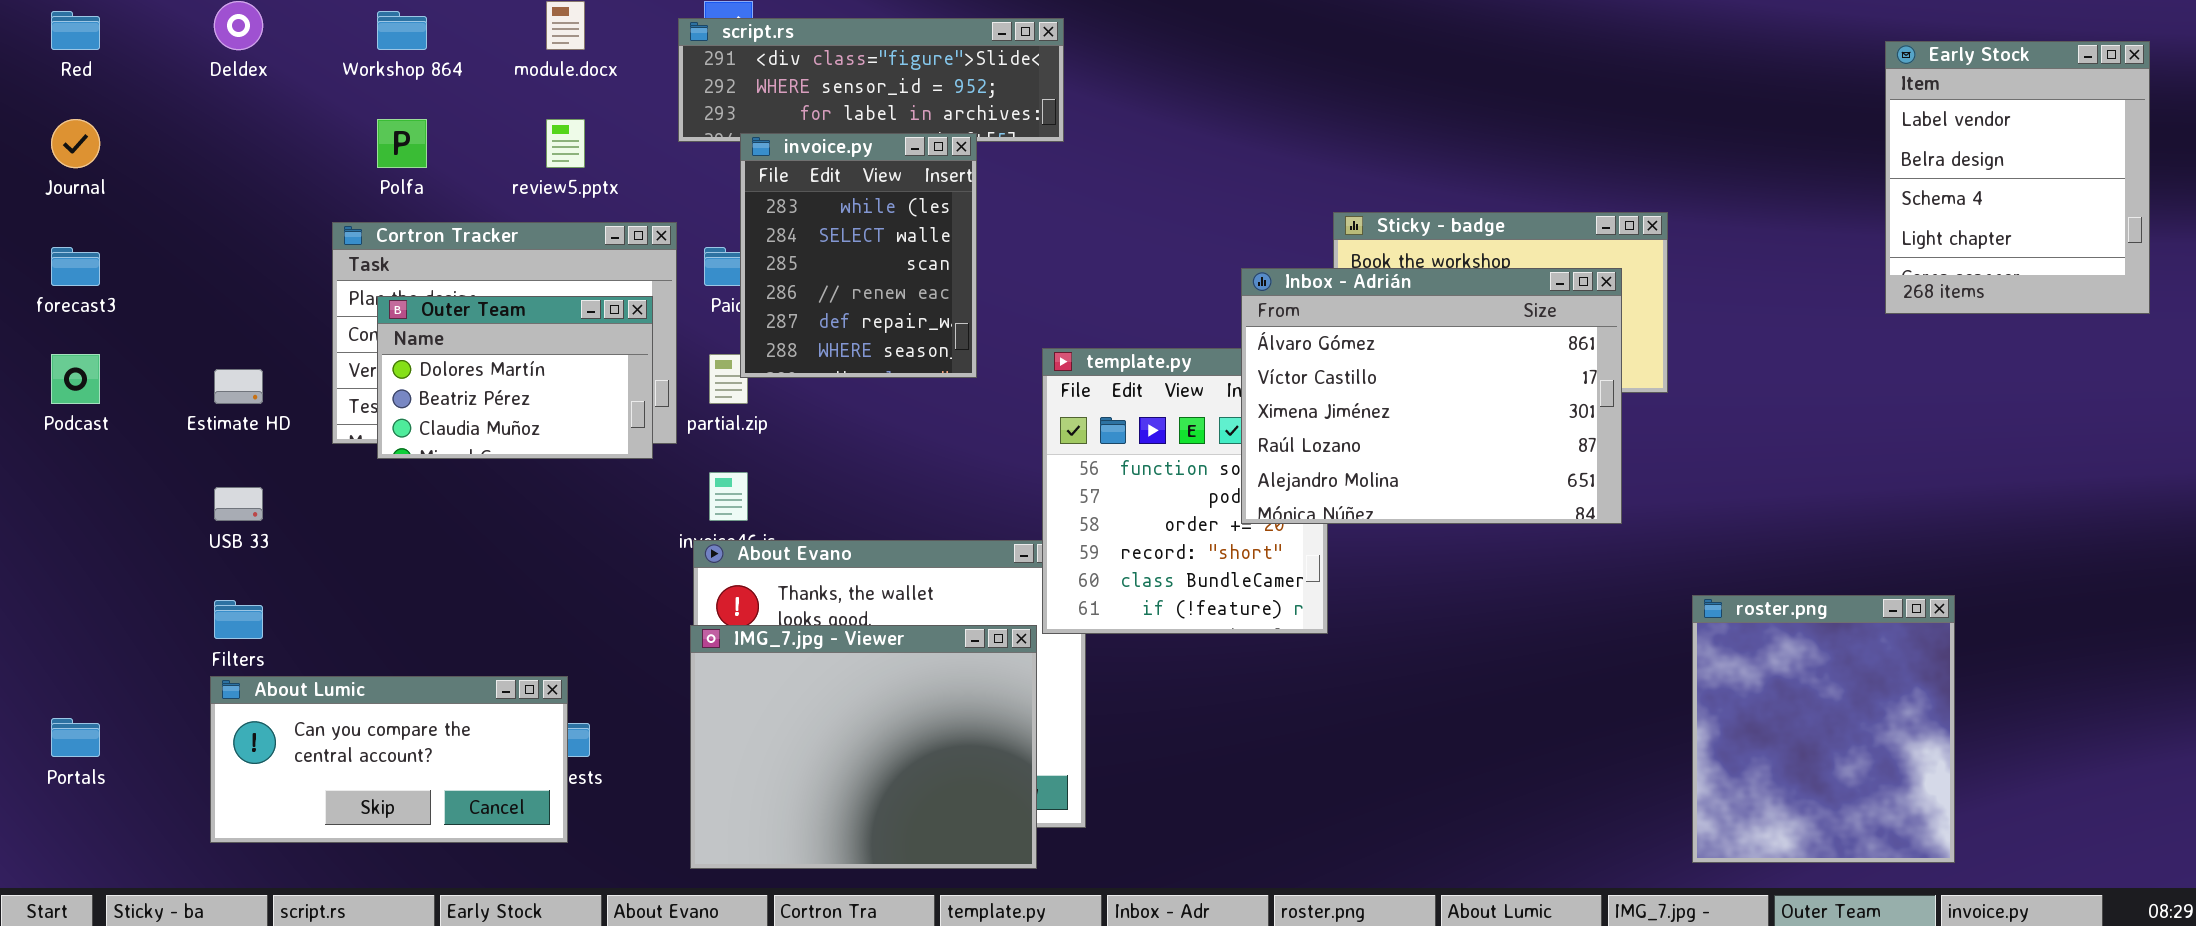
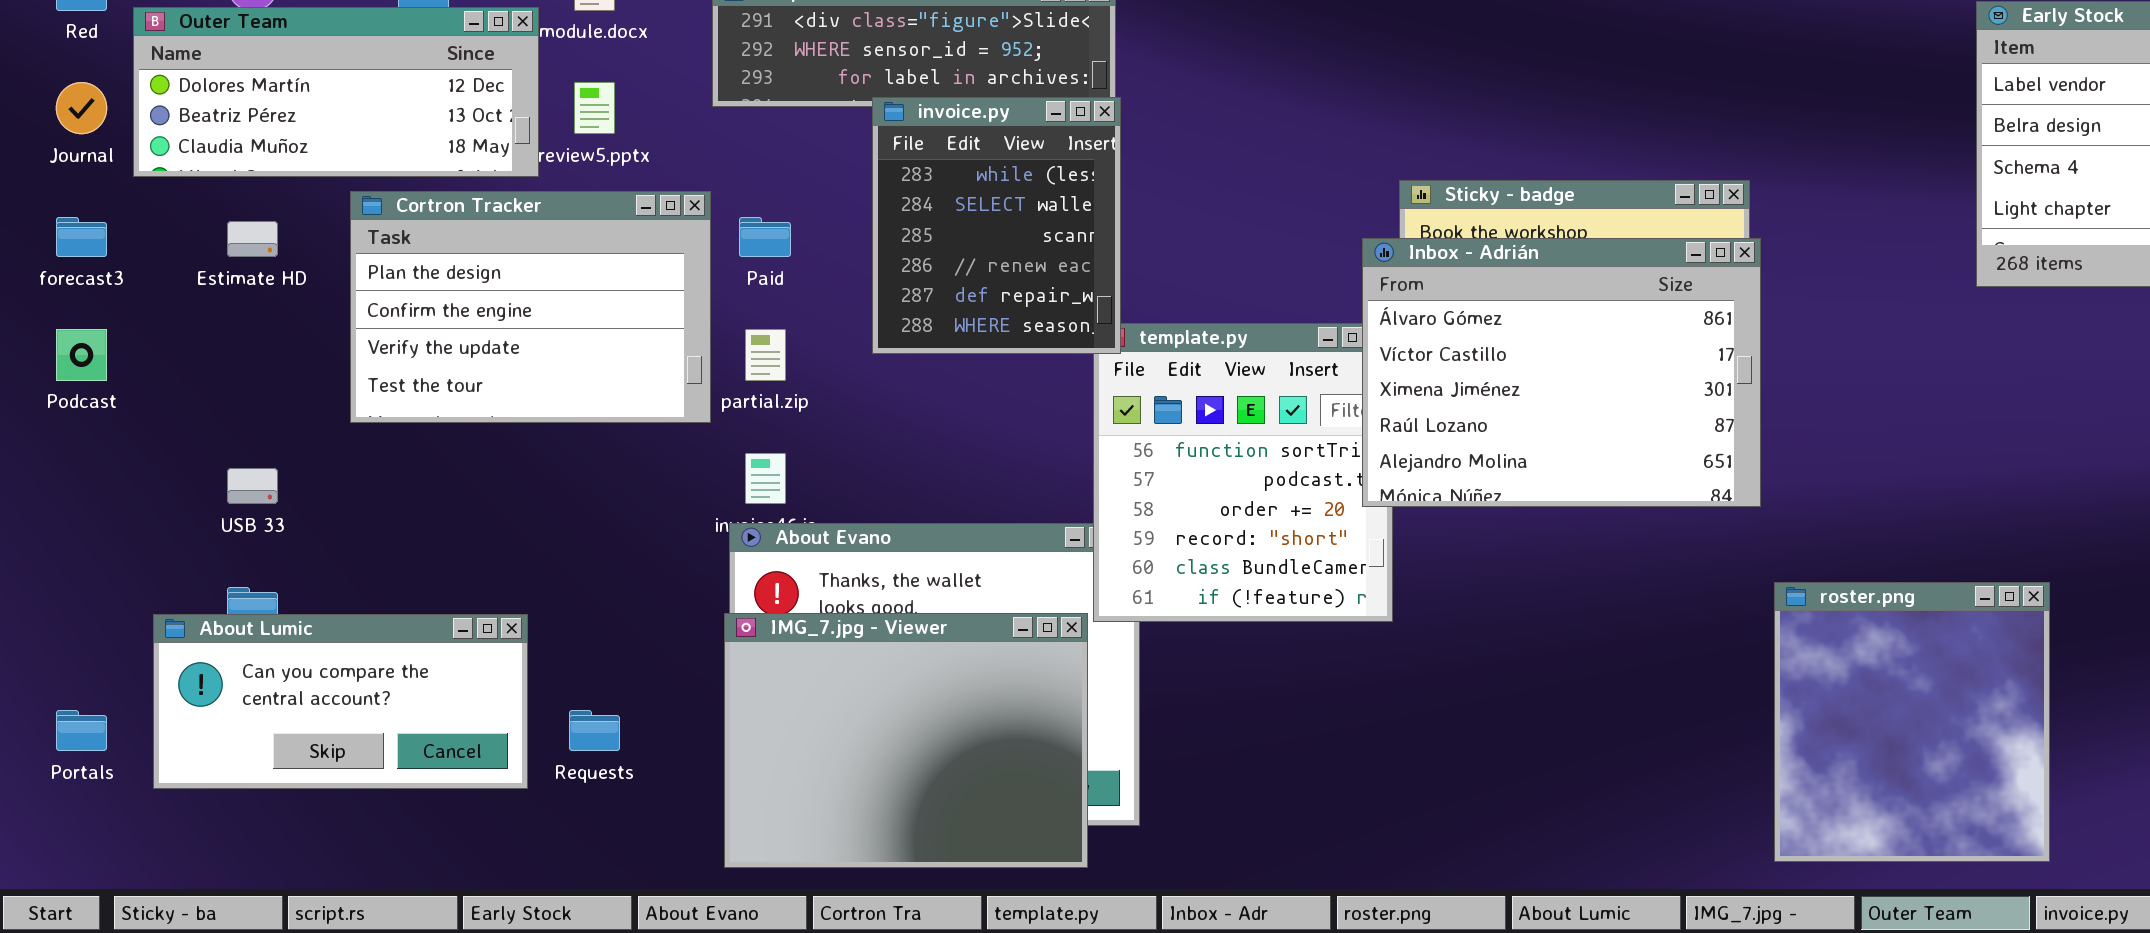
invoice.py: [740,133,977,378] -> [872,97,1121,354], moved
Inbox - Adrián: [1241,268,1622,524] -> [1362,238,1761,507], moved
Outer Team: [377,296,653,459] -> [133,7,539,177], moved, resized
Estimate HD: [214,369,263,404] -> [227,221,278,257], moved
About Lumic: [210,676,568,843] -> [153,614,528,789], moved

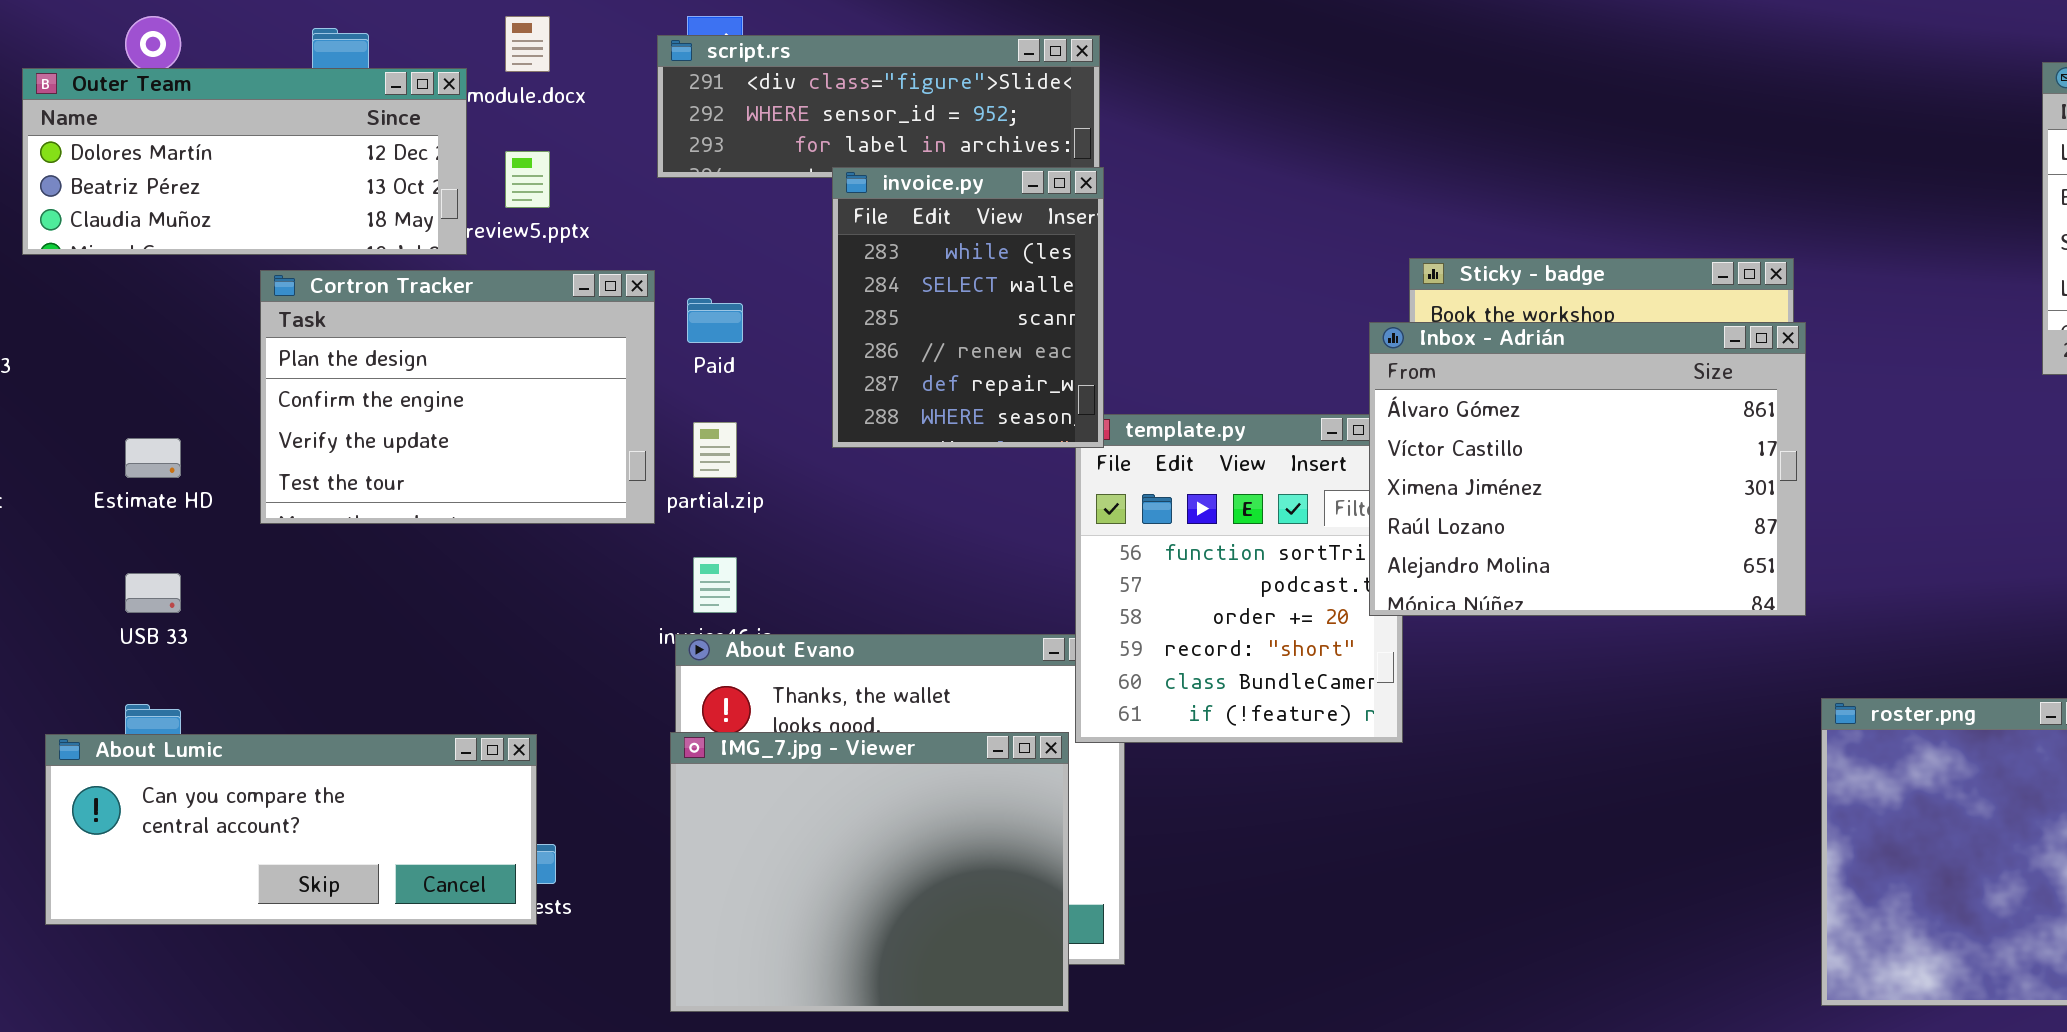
Estimate HD: [227,221,278,257] -> [125,438,181,478], moved
About Lumic: [153,614,528,789] -> [45,734,537,925], resized

